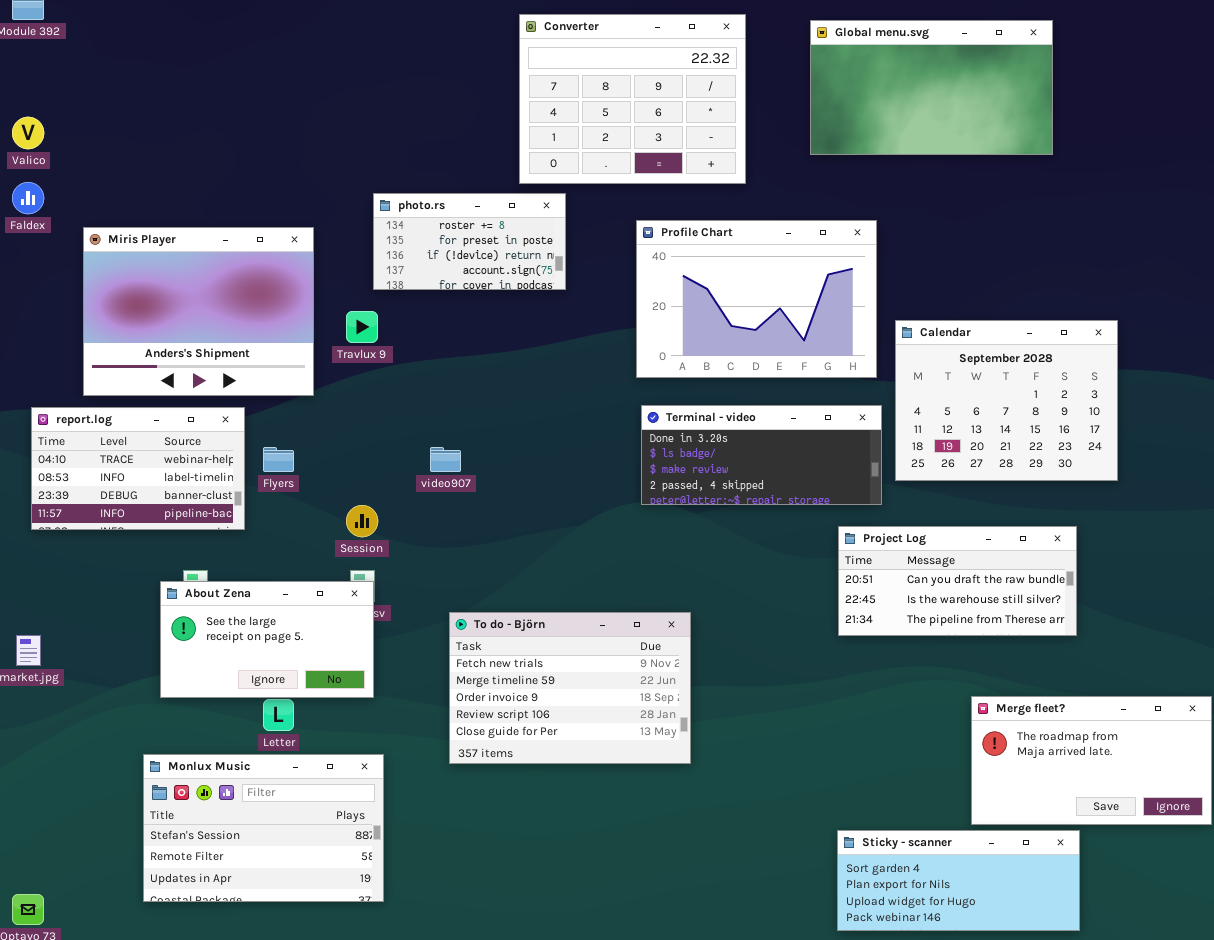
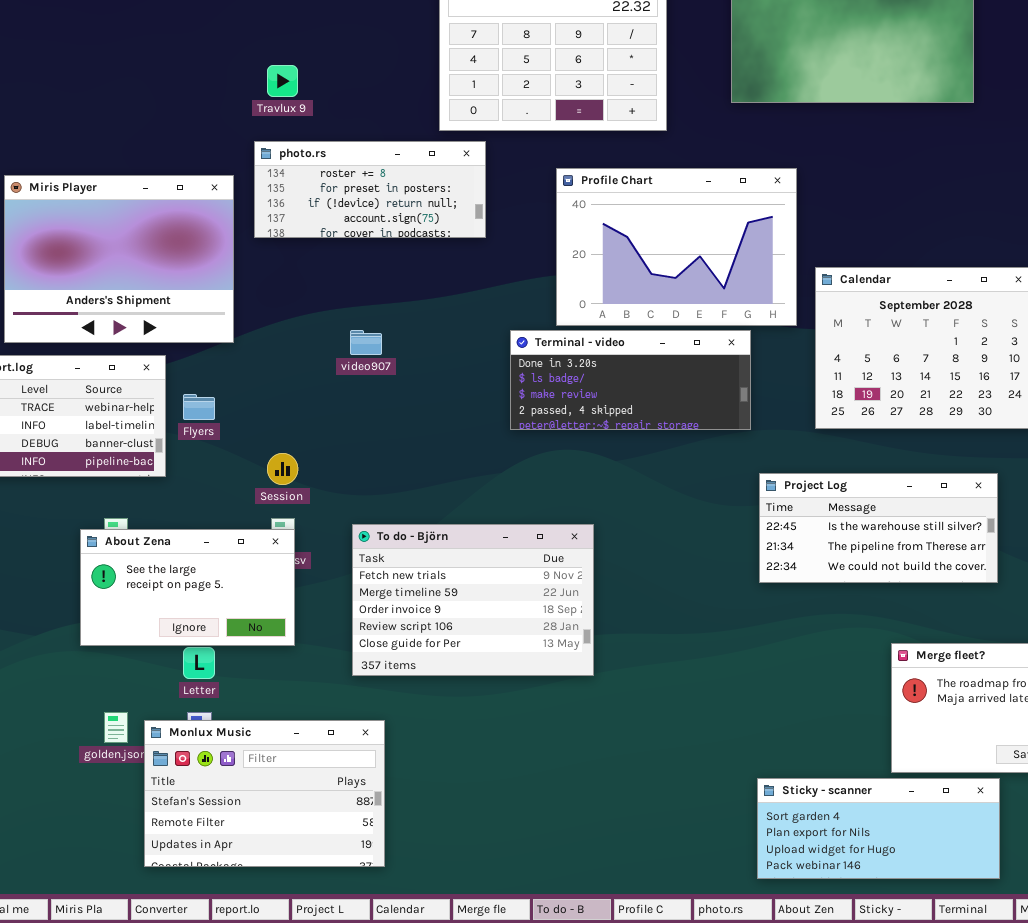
photo.rs: [373,193,566,290] -> [254,141,486,238], resized
Travlux 9: [346,311,378,343] -> [267,65,298,97], moved
Terminal - video: [641,405,882,505] -> [510,330,751,430], moved
video907: [430,447,461,472] -> [350,330,382,355], moved
Project Log: [838,526,1077,636] -> [759,473,998,583], scrolled down 1 row
To do - Björn: [449,612,691,764] -> [352,524,594,676], moved
Monlux Music: [143,754,384,902] -> [144,720,385,867], moved

